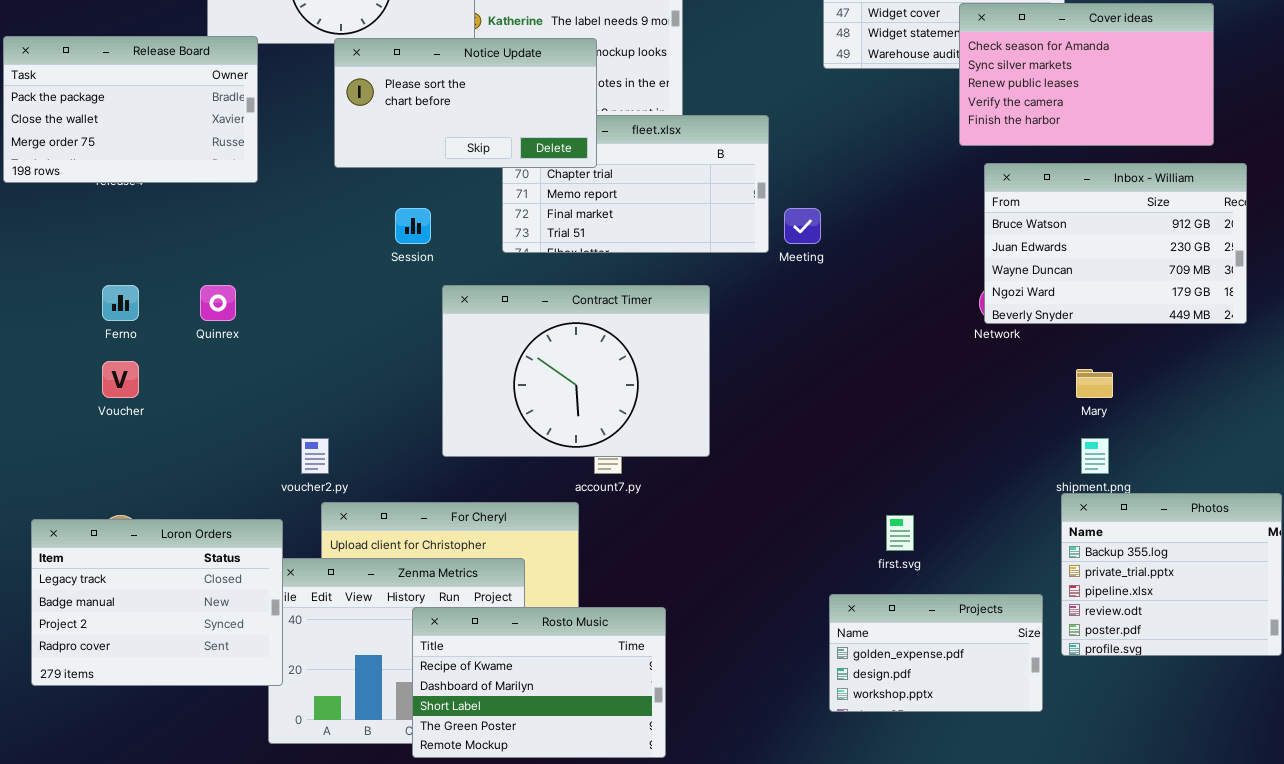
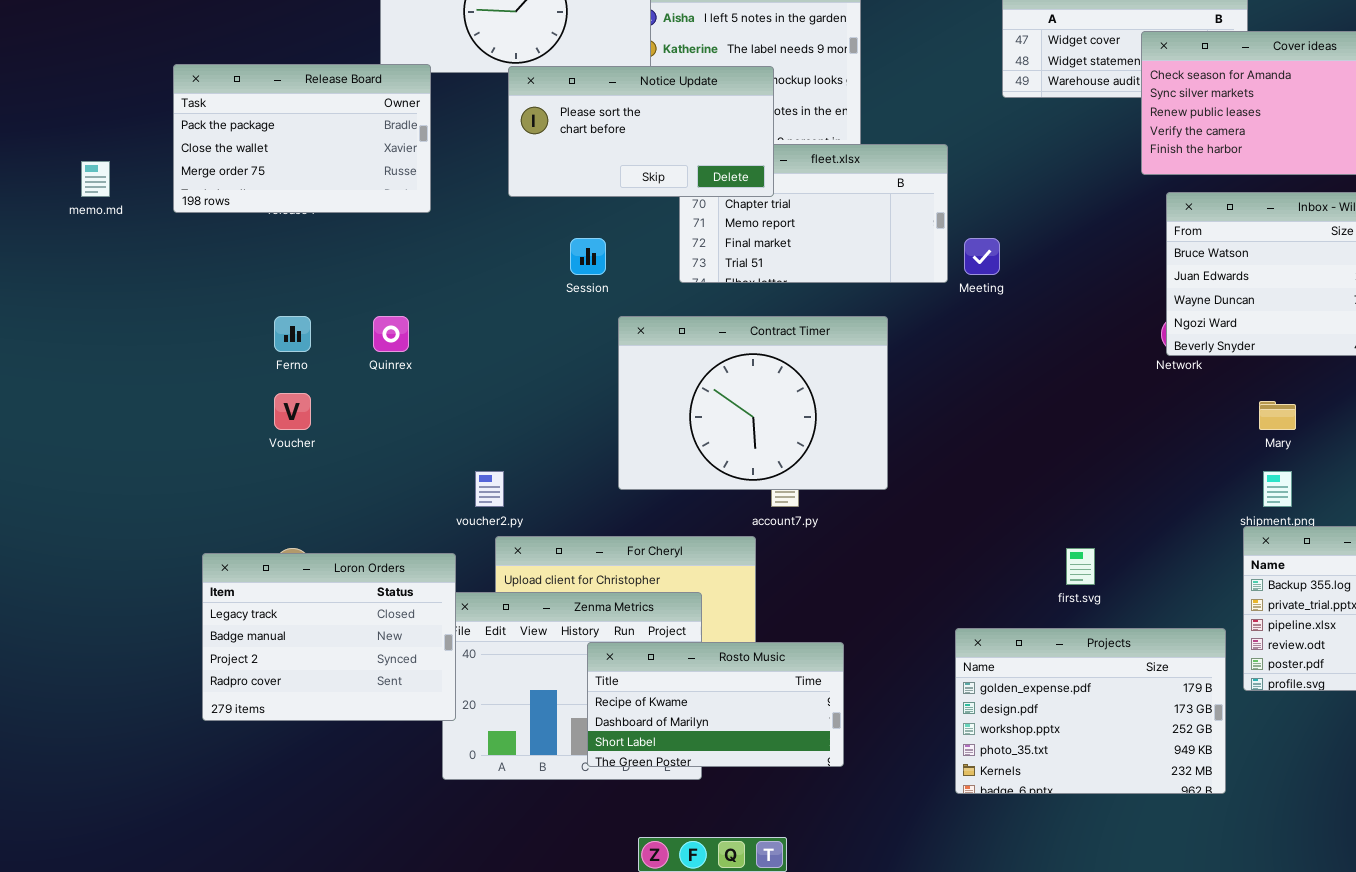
Projects: [829,594,1043,712] -> [955,628,1226,794], resized
Rosto Music: [412,607,666,758] -> [587,642,844,767], resized

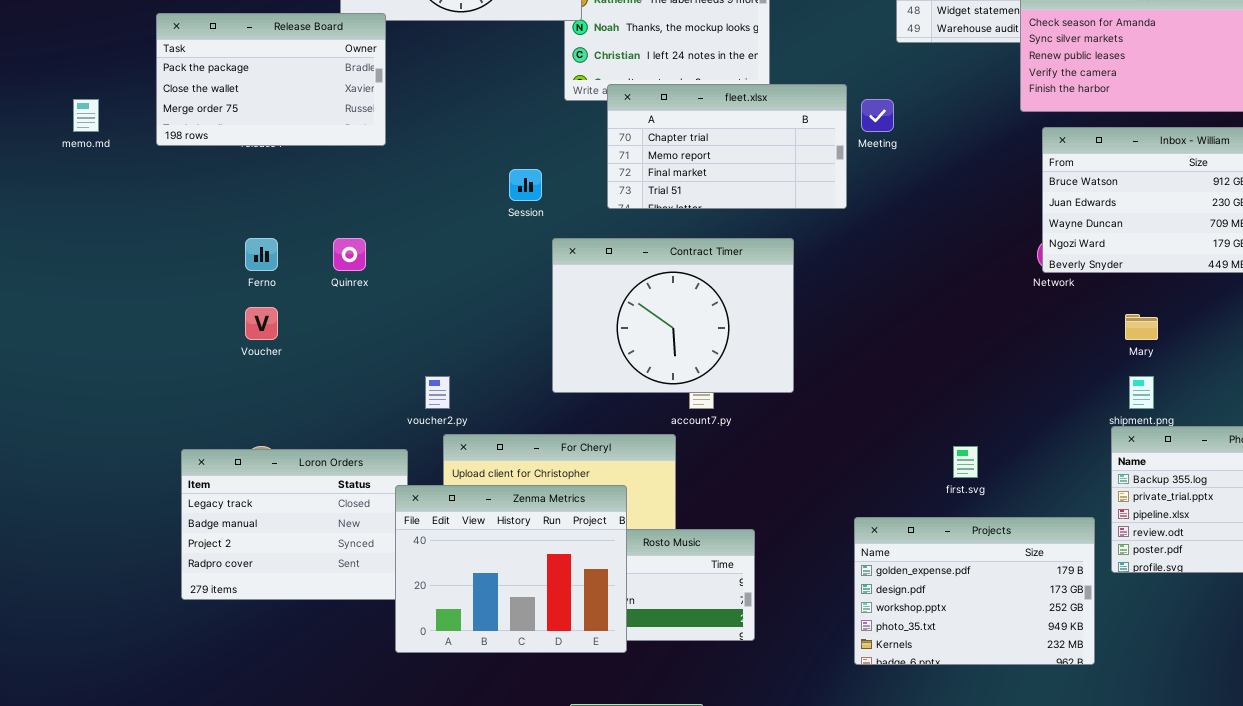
Notice Update: [508,66,774,197] -> none, closed
Meeting: [964,238,1000,275] -> [861,99,894,132], moved
Zenma Metrics: [442,592,702,780] -> [395,485,627,653], raised

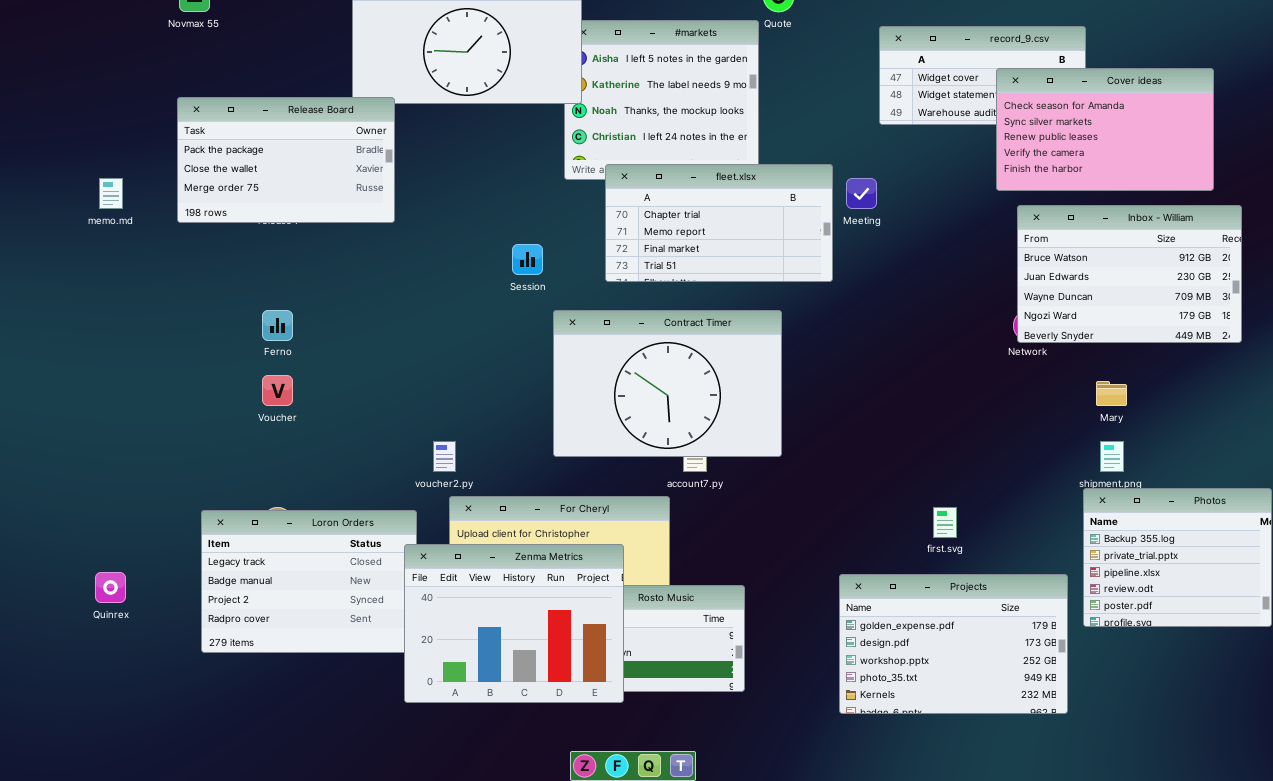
Quinrex: [333,238,366,271] -> [95,572,126,603], moved

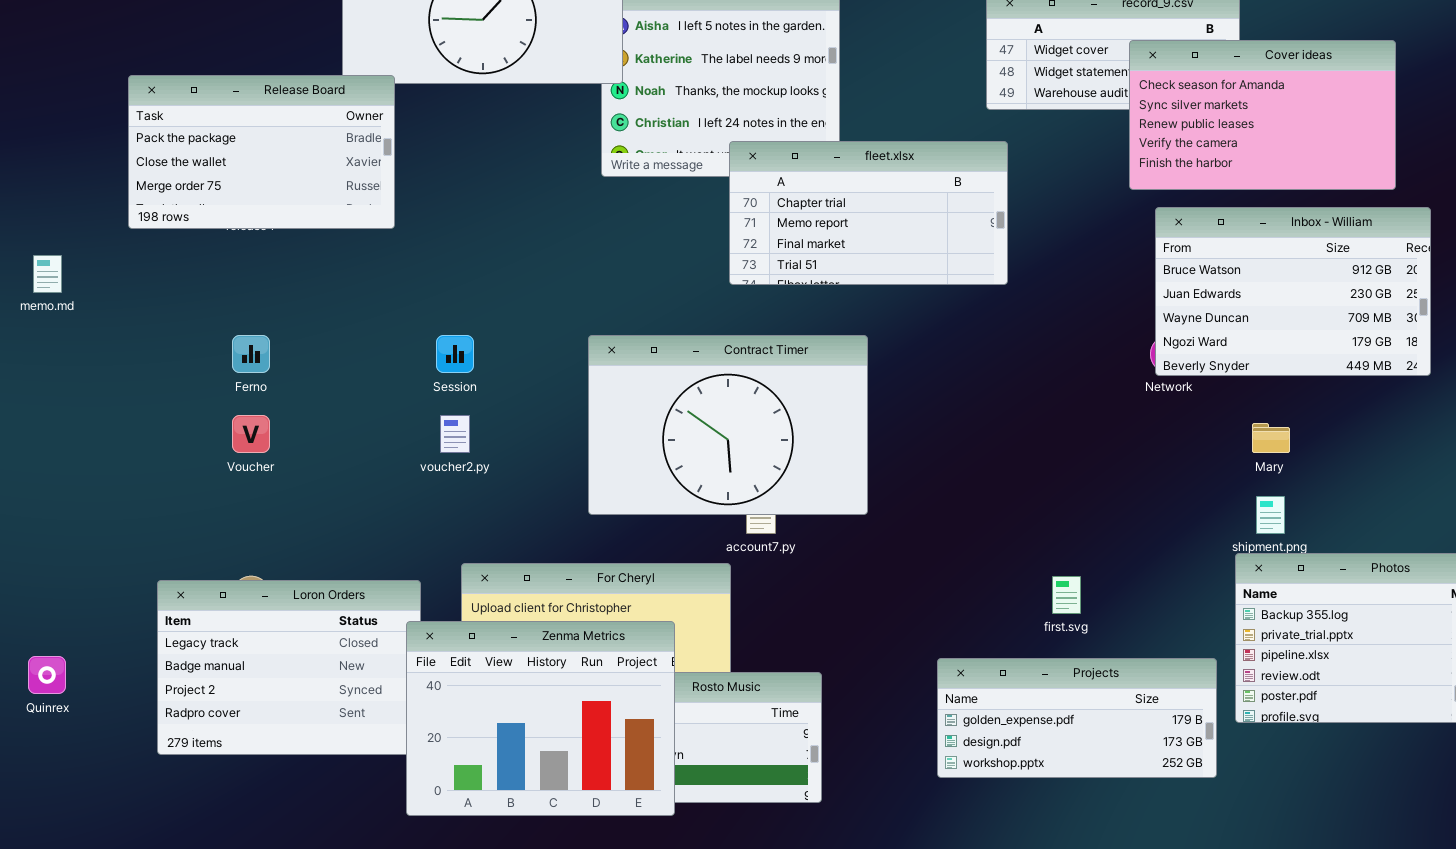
fleet.xlsx: [605,164,833,282] -> [729,141,1008,285], moved
memo.md: [99,178,123,209] -> [33,255,62,293], moved
Session: [512,244,543,275] -> [436,335,474,373], moved
voucher2.py: [433,441,456,472] -> [440,415,470,453], moved
Projects: [839,574,1068,714] -> [937,658,1217,778], resized

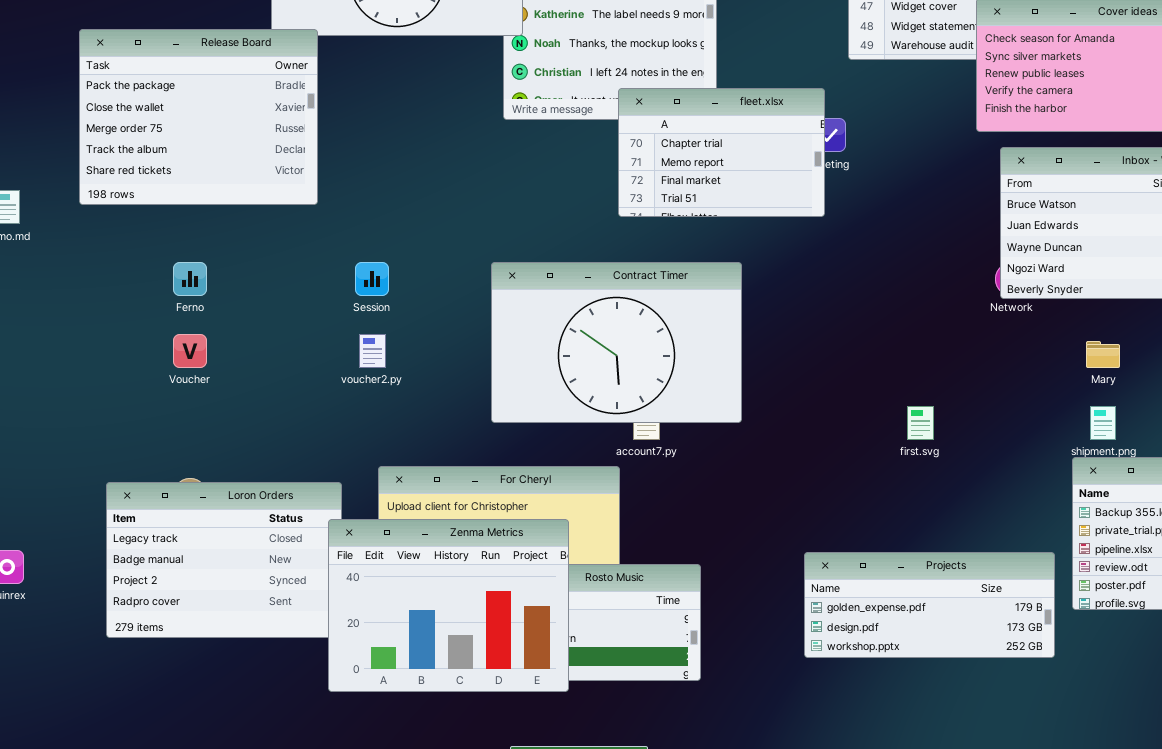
Release Board: [128,75,395,229] -> [79,29,318,205], resized
fleet.xlsx: [729,141,1008,285] -> [618,88,825,217], resized
first.svg: [1052,576,1081,614] -> [907,406,934,440], moved

